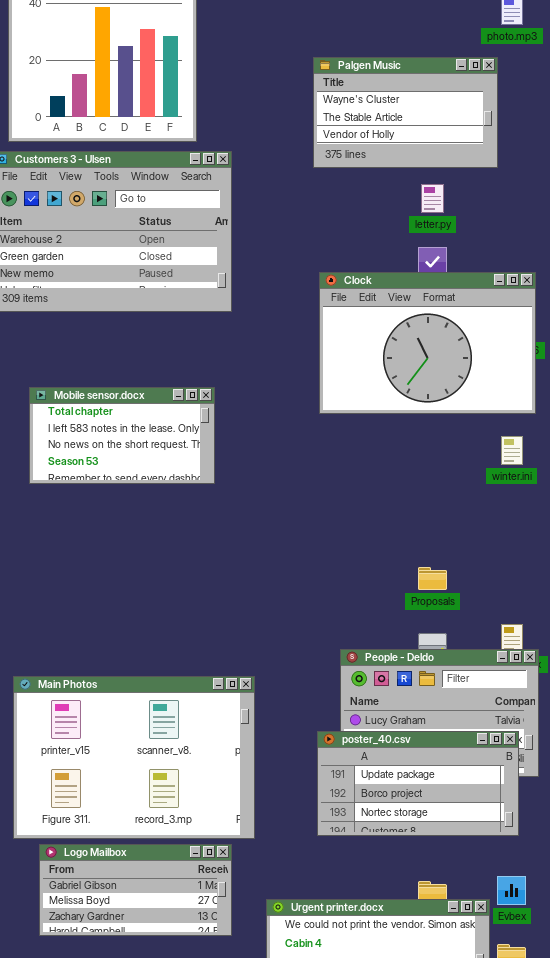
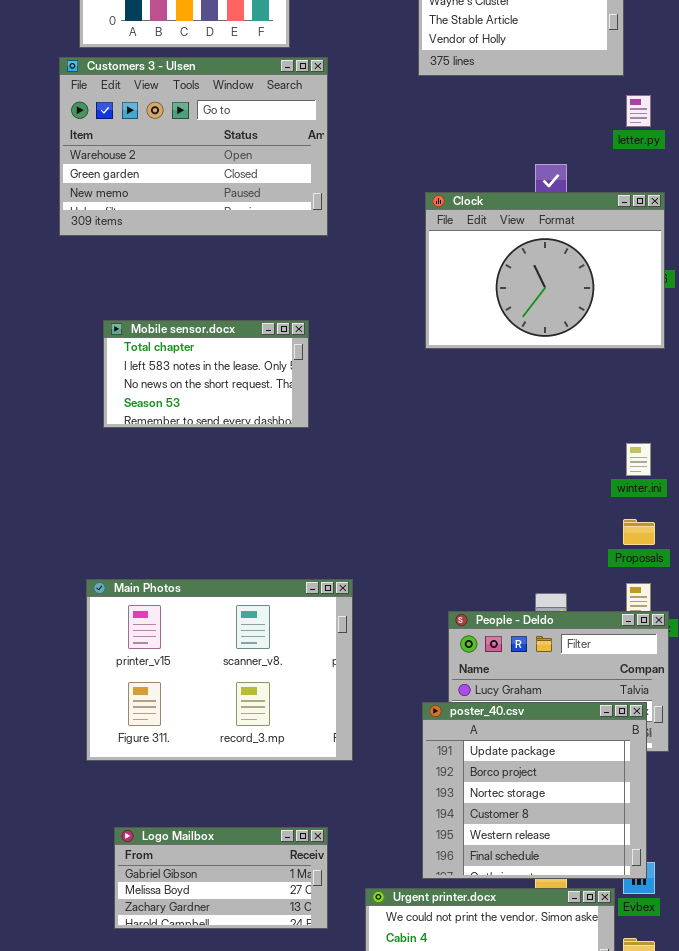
letter.py: [421,184,444,213] -> [626,95,651,127], moved
winter.ini: [501,436,523,465] -> [626,443,651,476], moved
Proposals: [418,567,447,590] -> [623,519,655,545], moved
Main Photos: [13,676,255,839] -> [86,579,353,761], moved
poster_40.csv: [317,731,519,836] -> [422,702,647,879], resized

